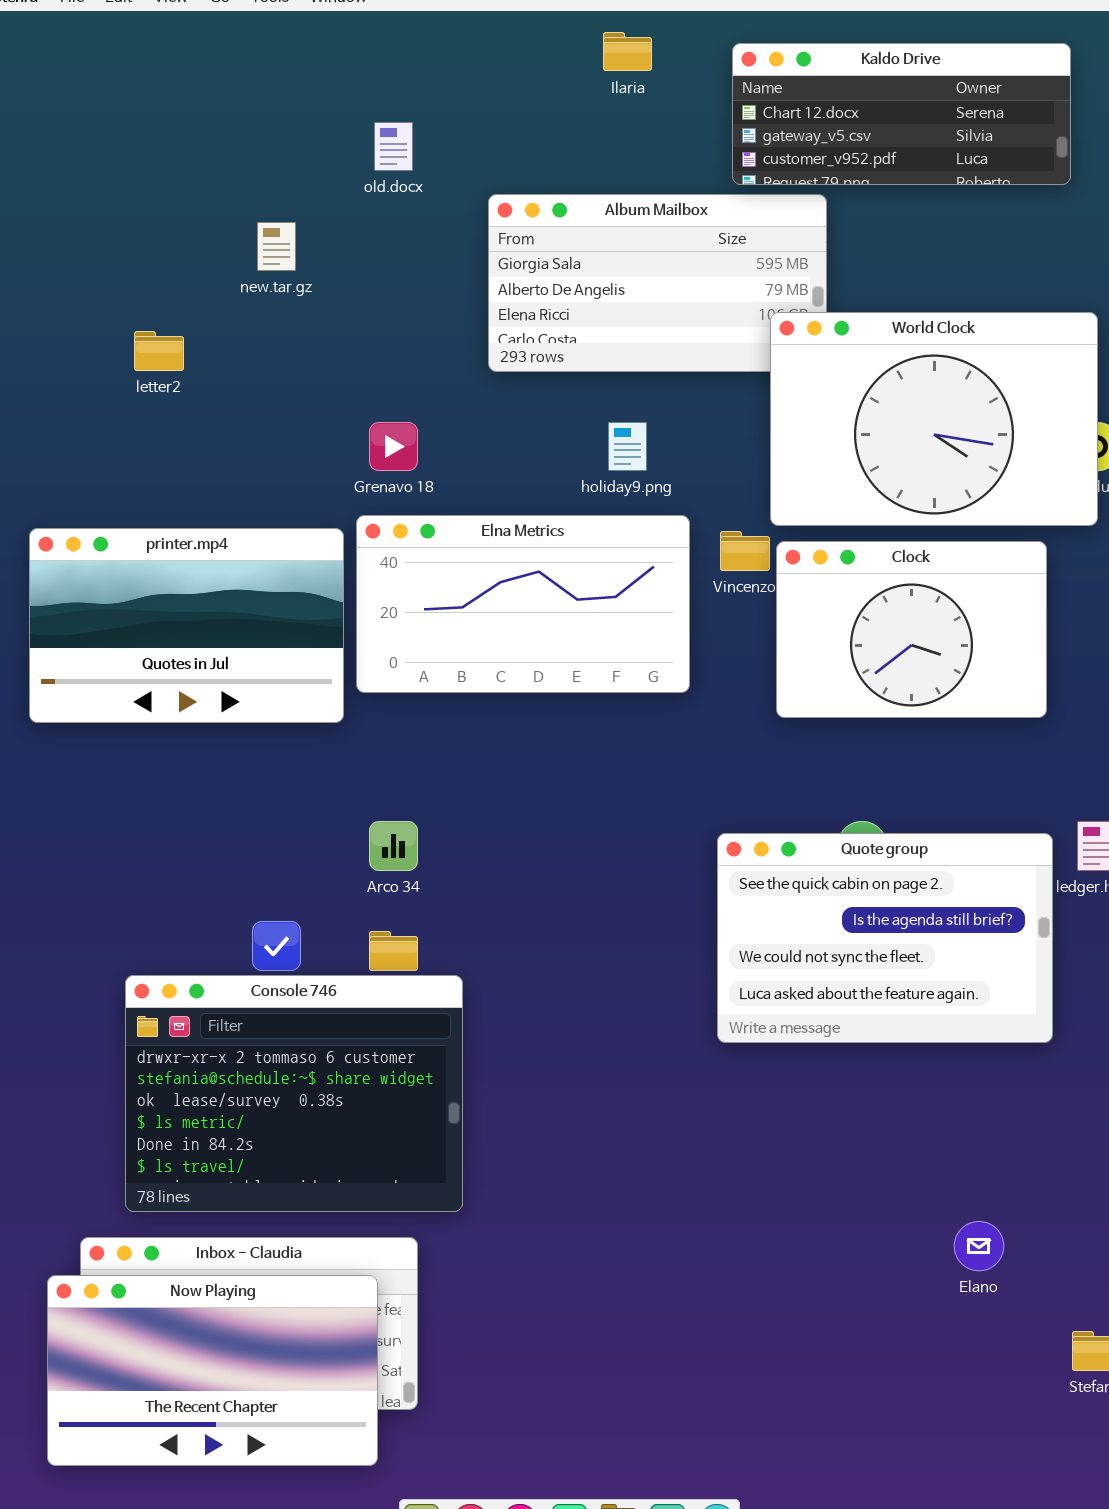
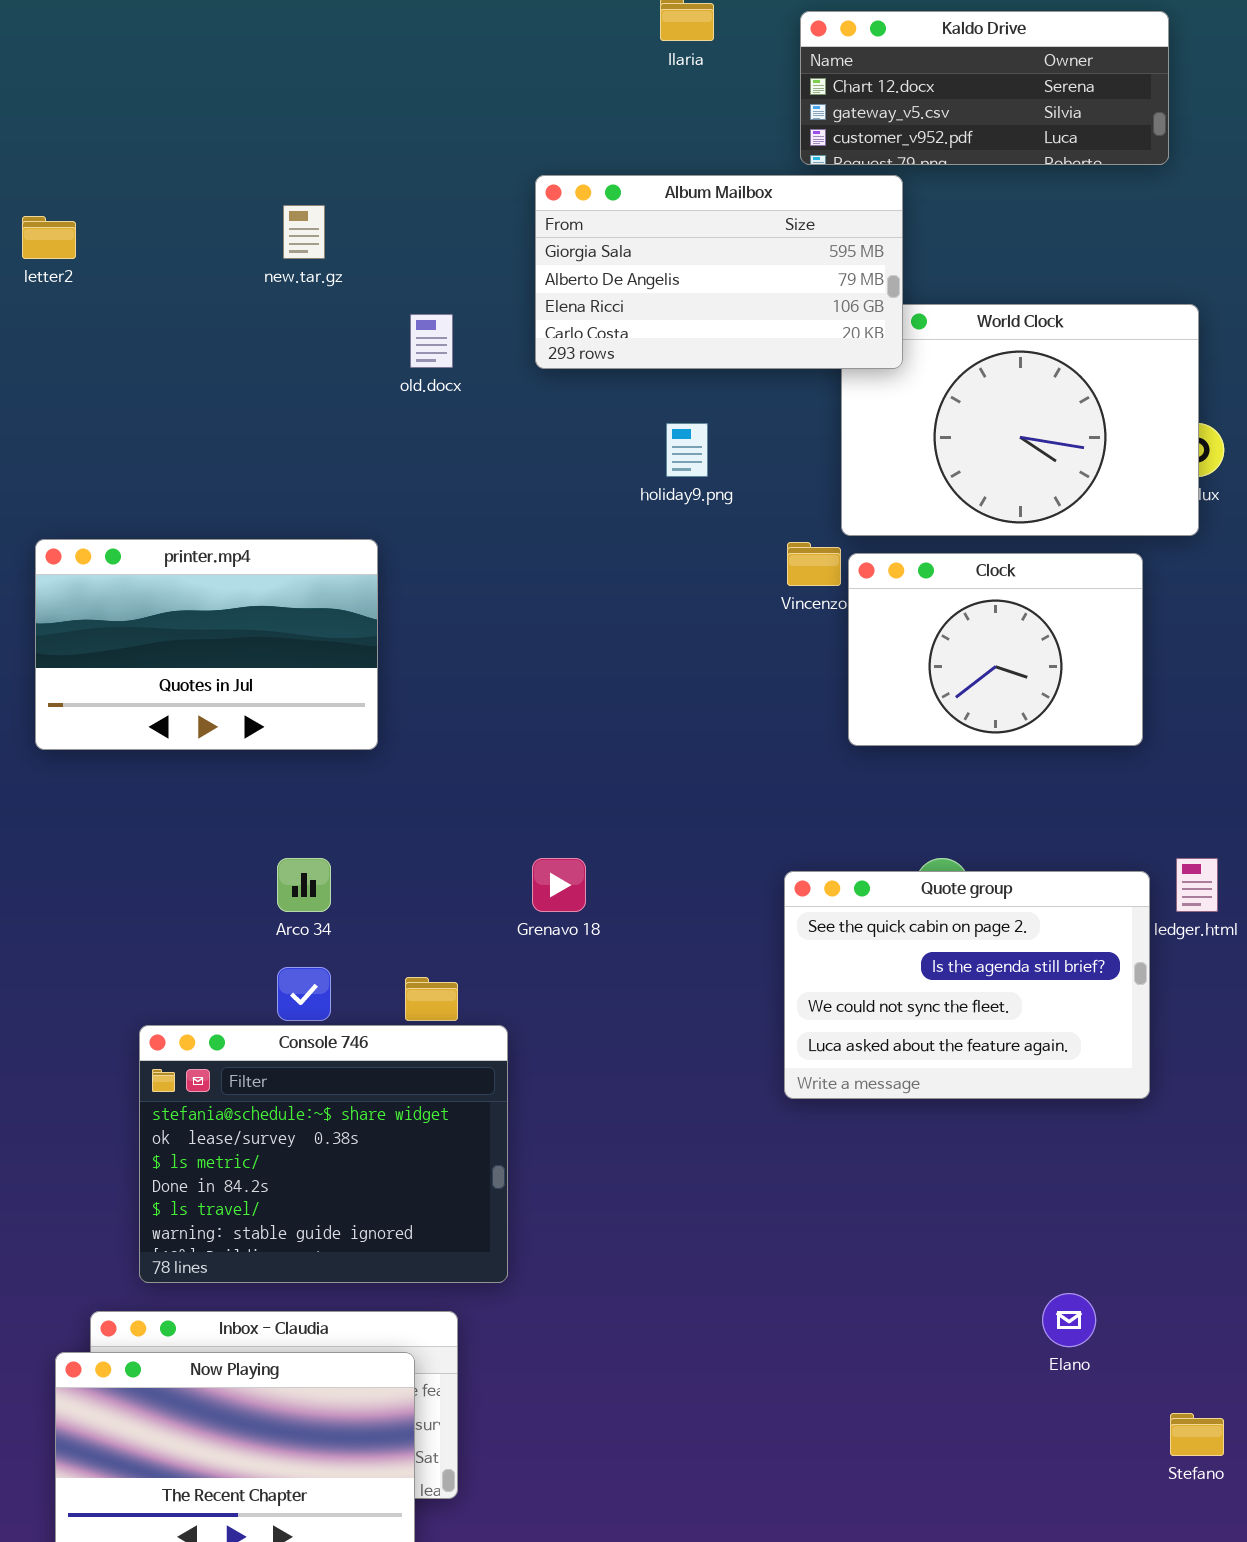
old.docx: [374,122,413,171] -> [410,314,453,368], moved
Album Mailbox: [488,194,827,372] -> [535,175,903,369], raised
letter2: [134,331,184,371] -> [22,216,76,259], moved
Grenavo 18: [369,422,418,471] -> [532,858,586,912], moved
Elna Metrics: [356,515,690,693] -> none, closed
Arco 34: [369,821,418,871] -> [277,858,331,912], moved
Console 746: [125,975,463,1212] -> [139,1025,508,1283], scrolled down 1 row

